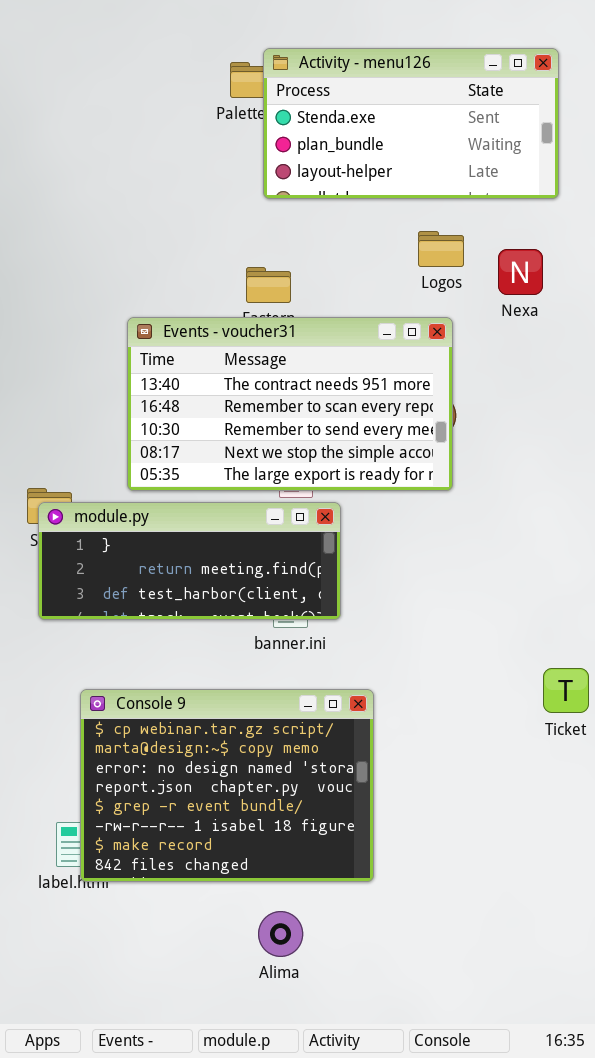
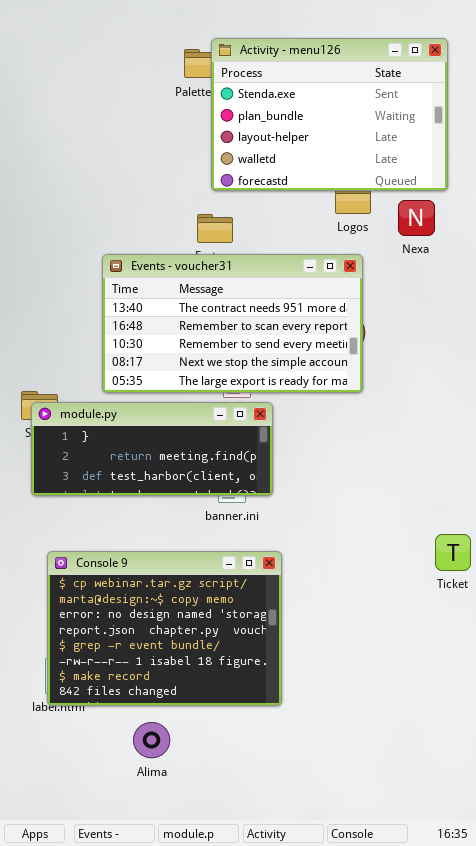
Activity - menu126: [263,48,559,199] -> [211,38,448,191], resized
Console 9: [80,689,374,882] -> [47,551,282,706], moved
Alima: [258,911,303,957] -> [133,722,170,758], moved

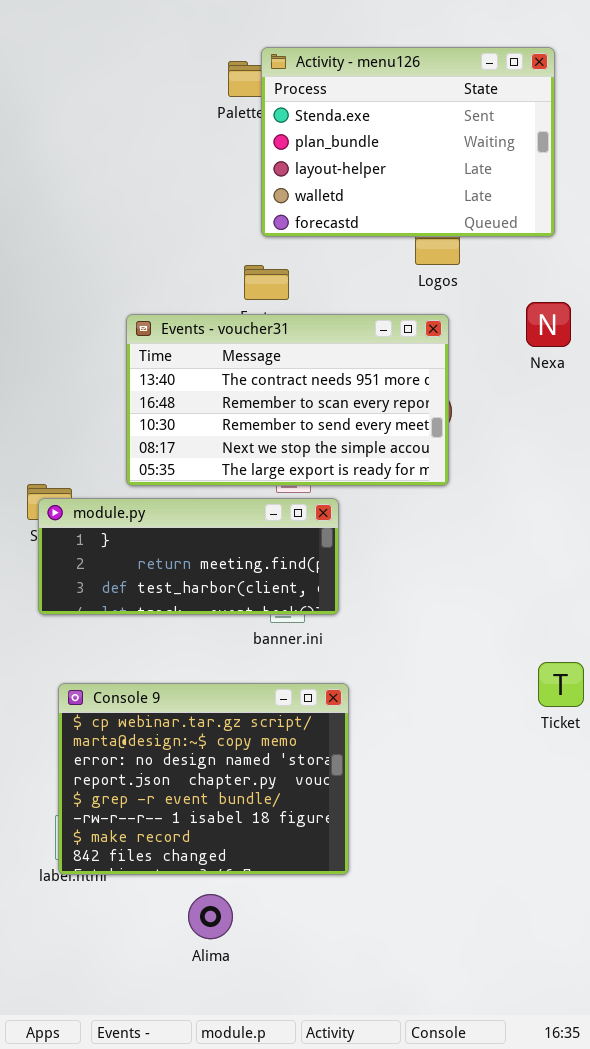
Nexa: [398,200,435,236] -> [526,302,571,347], moved
Alima: [133,722,170,758] -> [188,894,233,939], moved

